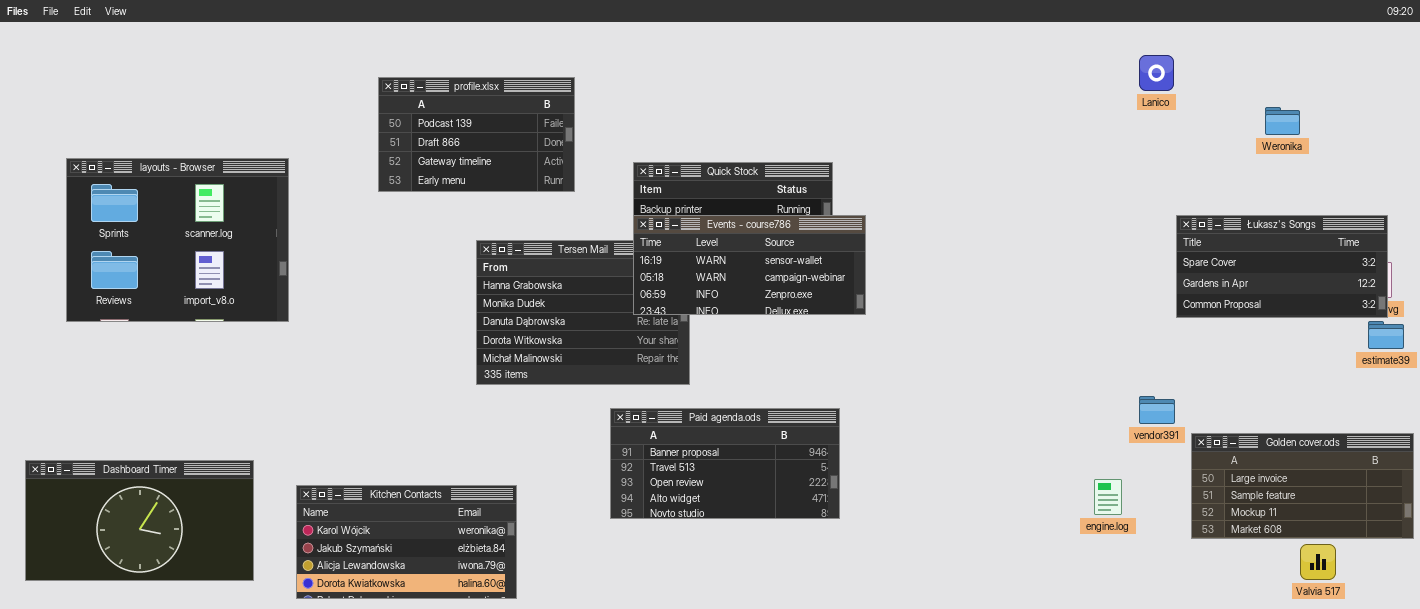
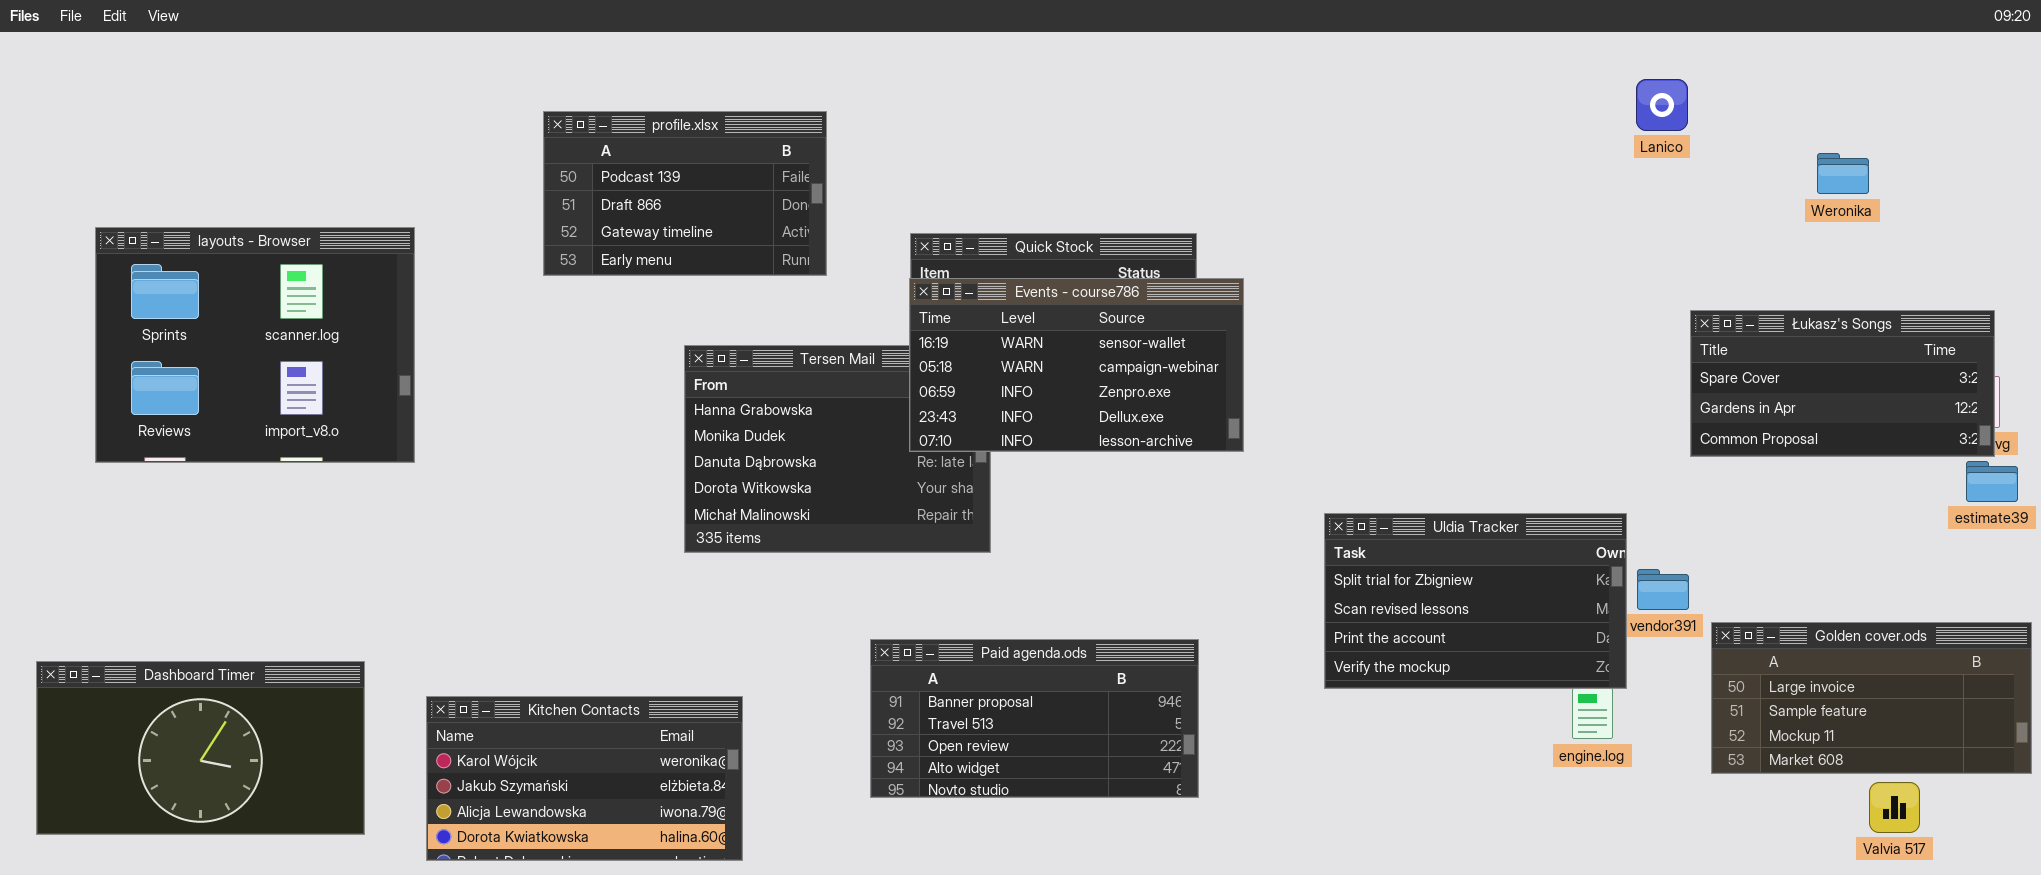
Events - course786: [633,215,866,315] -> [909,278,1244,452], resized
Uldia Tracker: none -> [1324,513,1627,689], opened
Paid agenda.ods: [610,408,840,519] -> [870,639,1199,798], moved

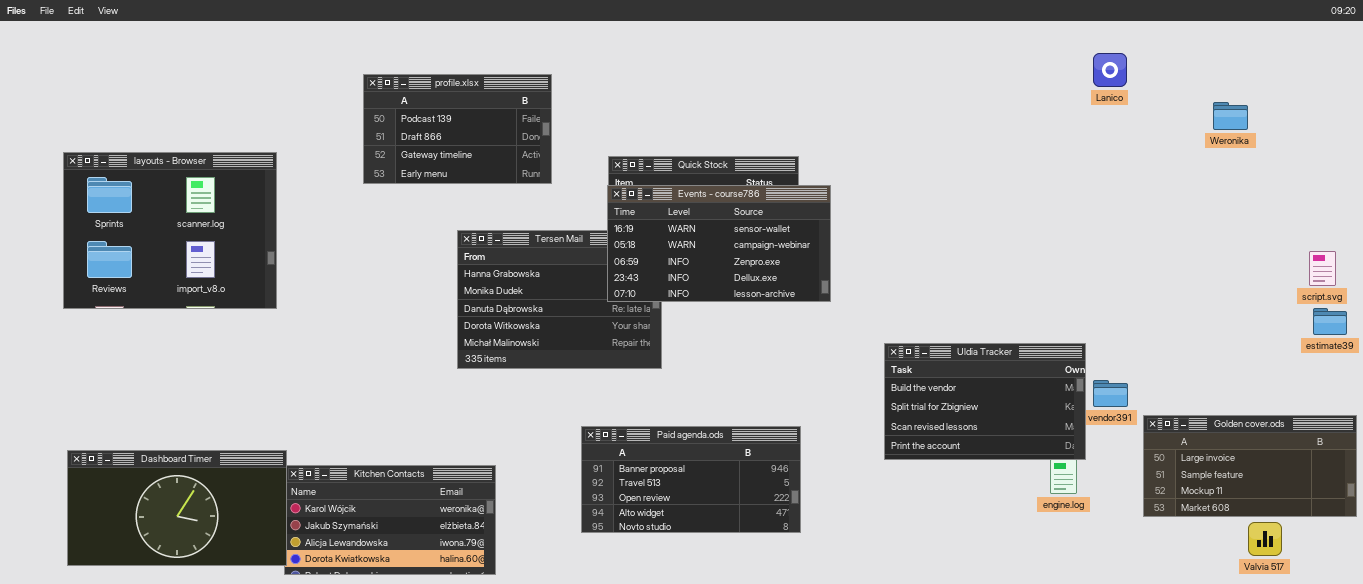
Łukasz's Songs: [1690,310,1995,457] -> none, closed
Uldia Tracker: [1324,513,1627,689] -> [884,343,1086,460], scrolled up 1 row
Dashboard Timer: [36,661,365,835] -> [67,450,287,566], moved

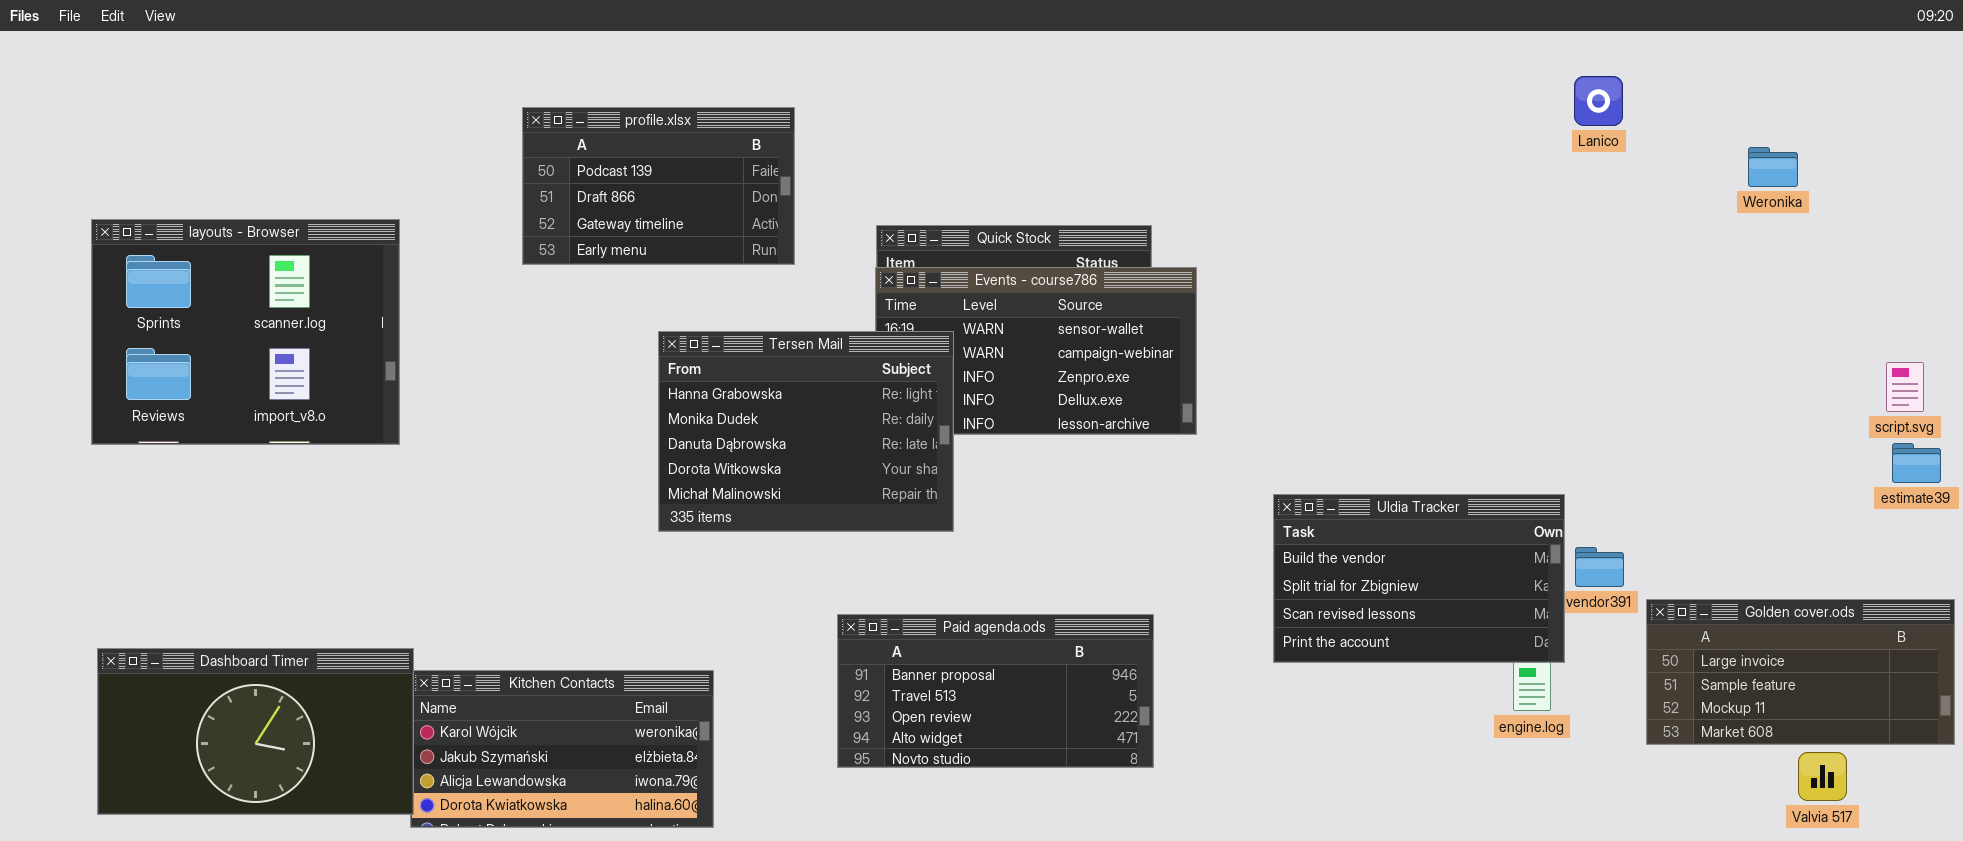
Tersen Mail: [457,230,662,369] -> [658,331,954,532], raised

